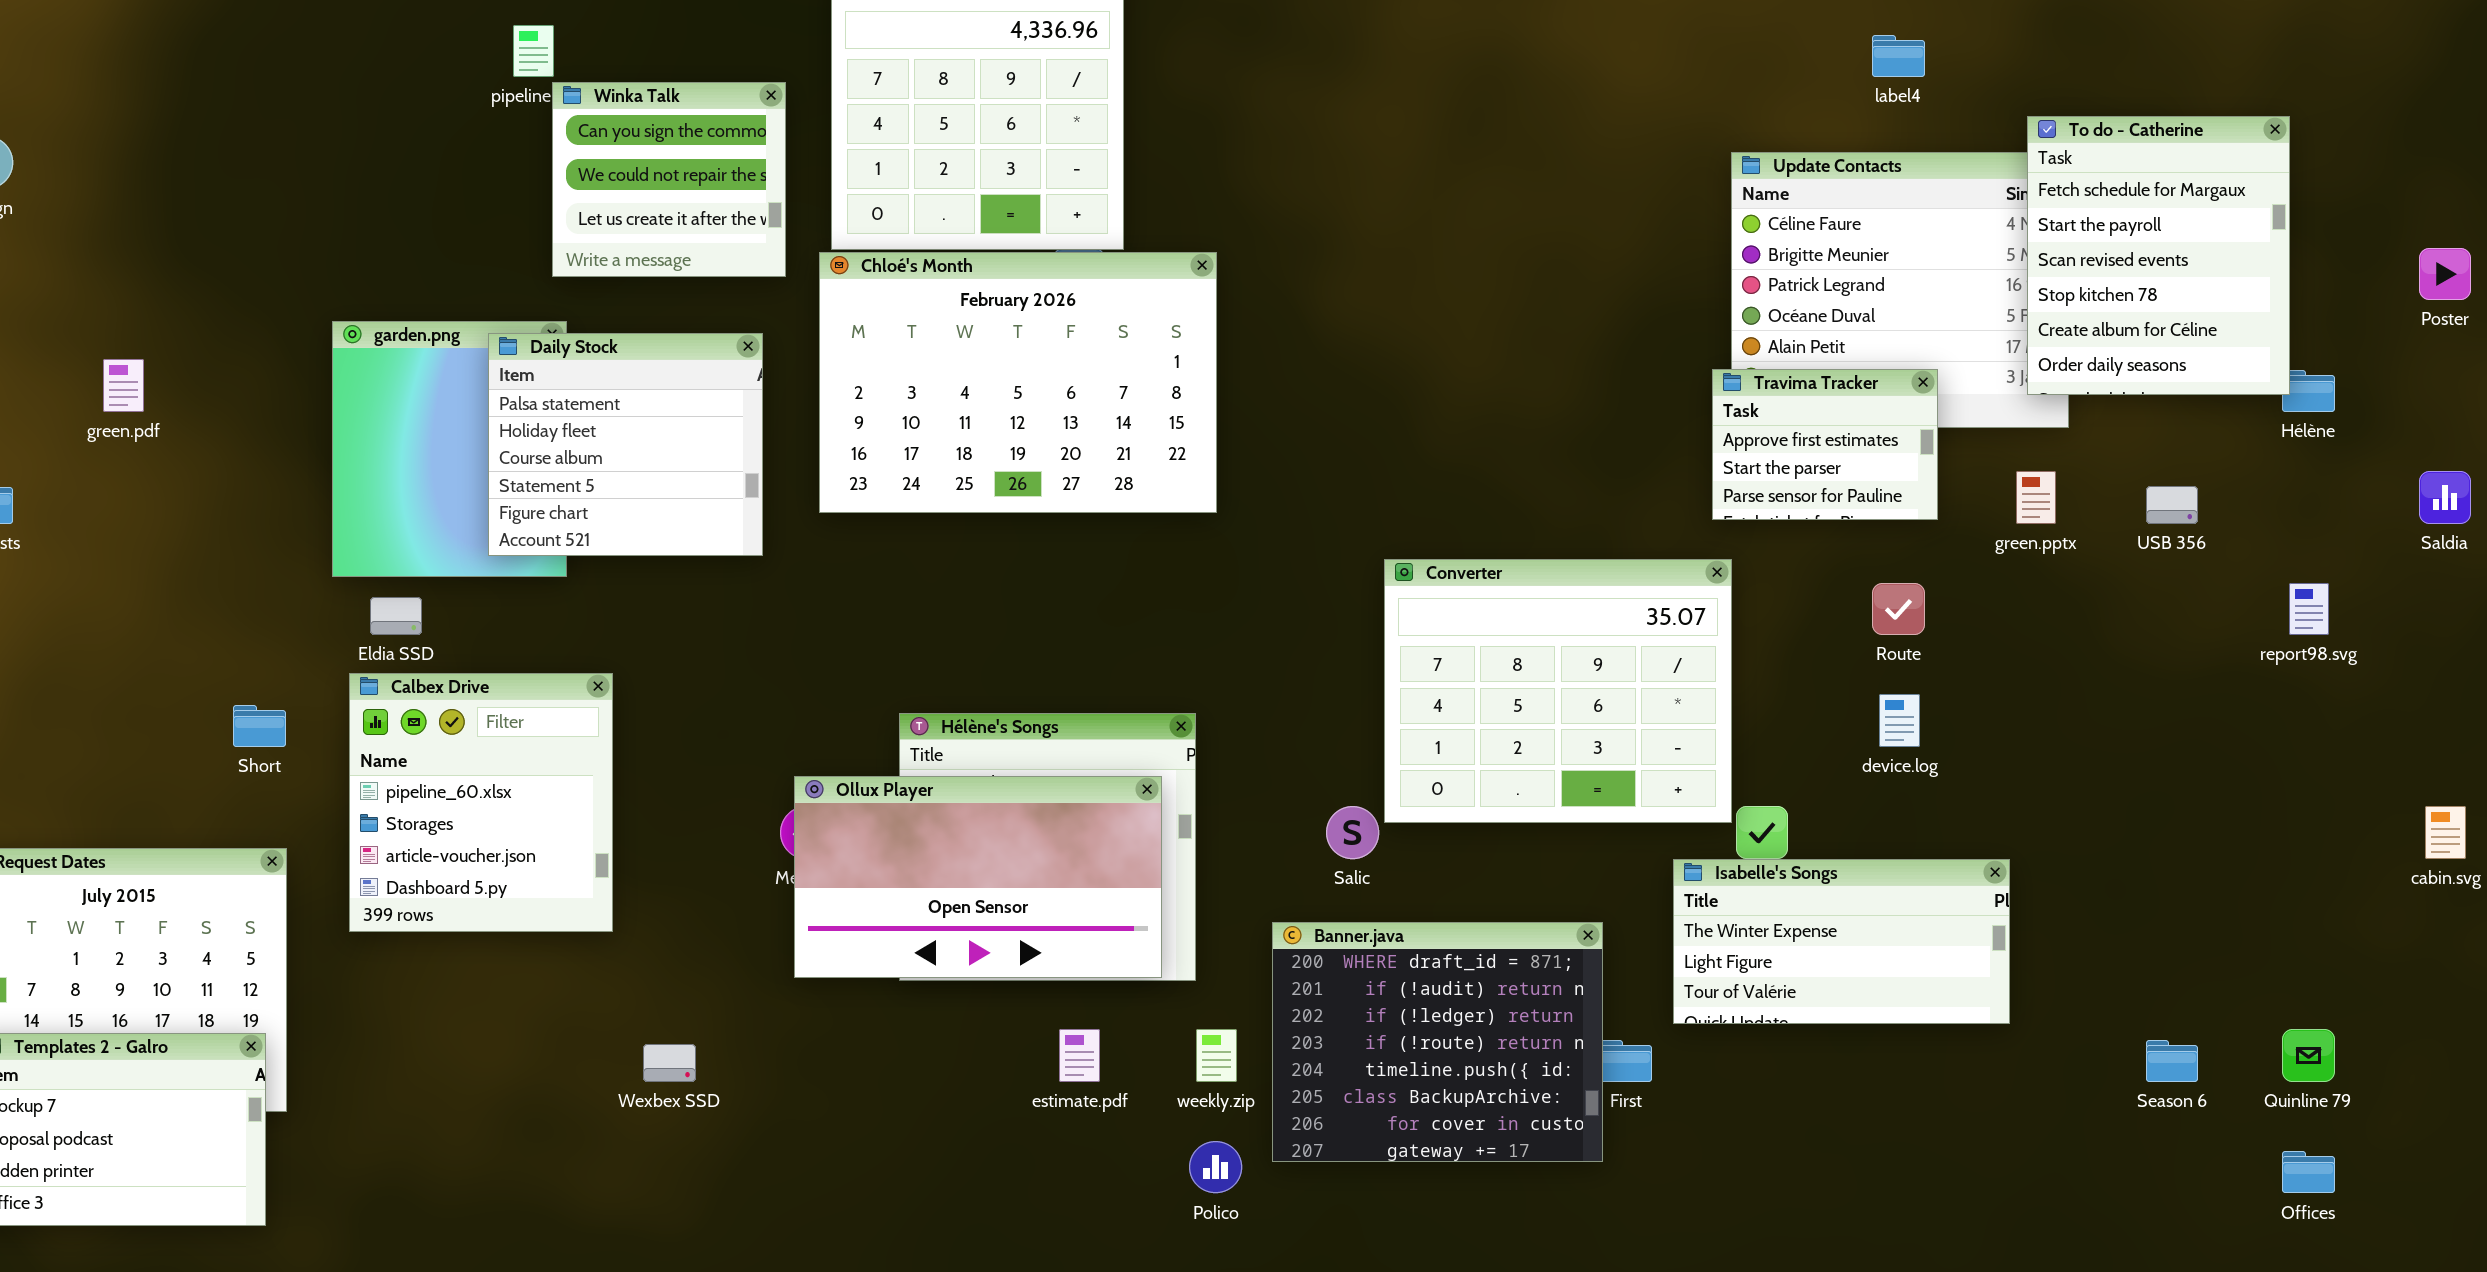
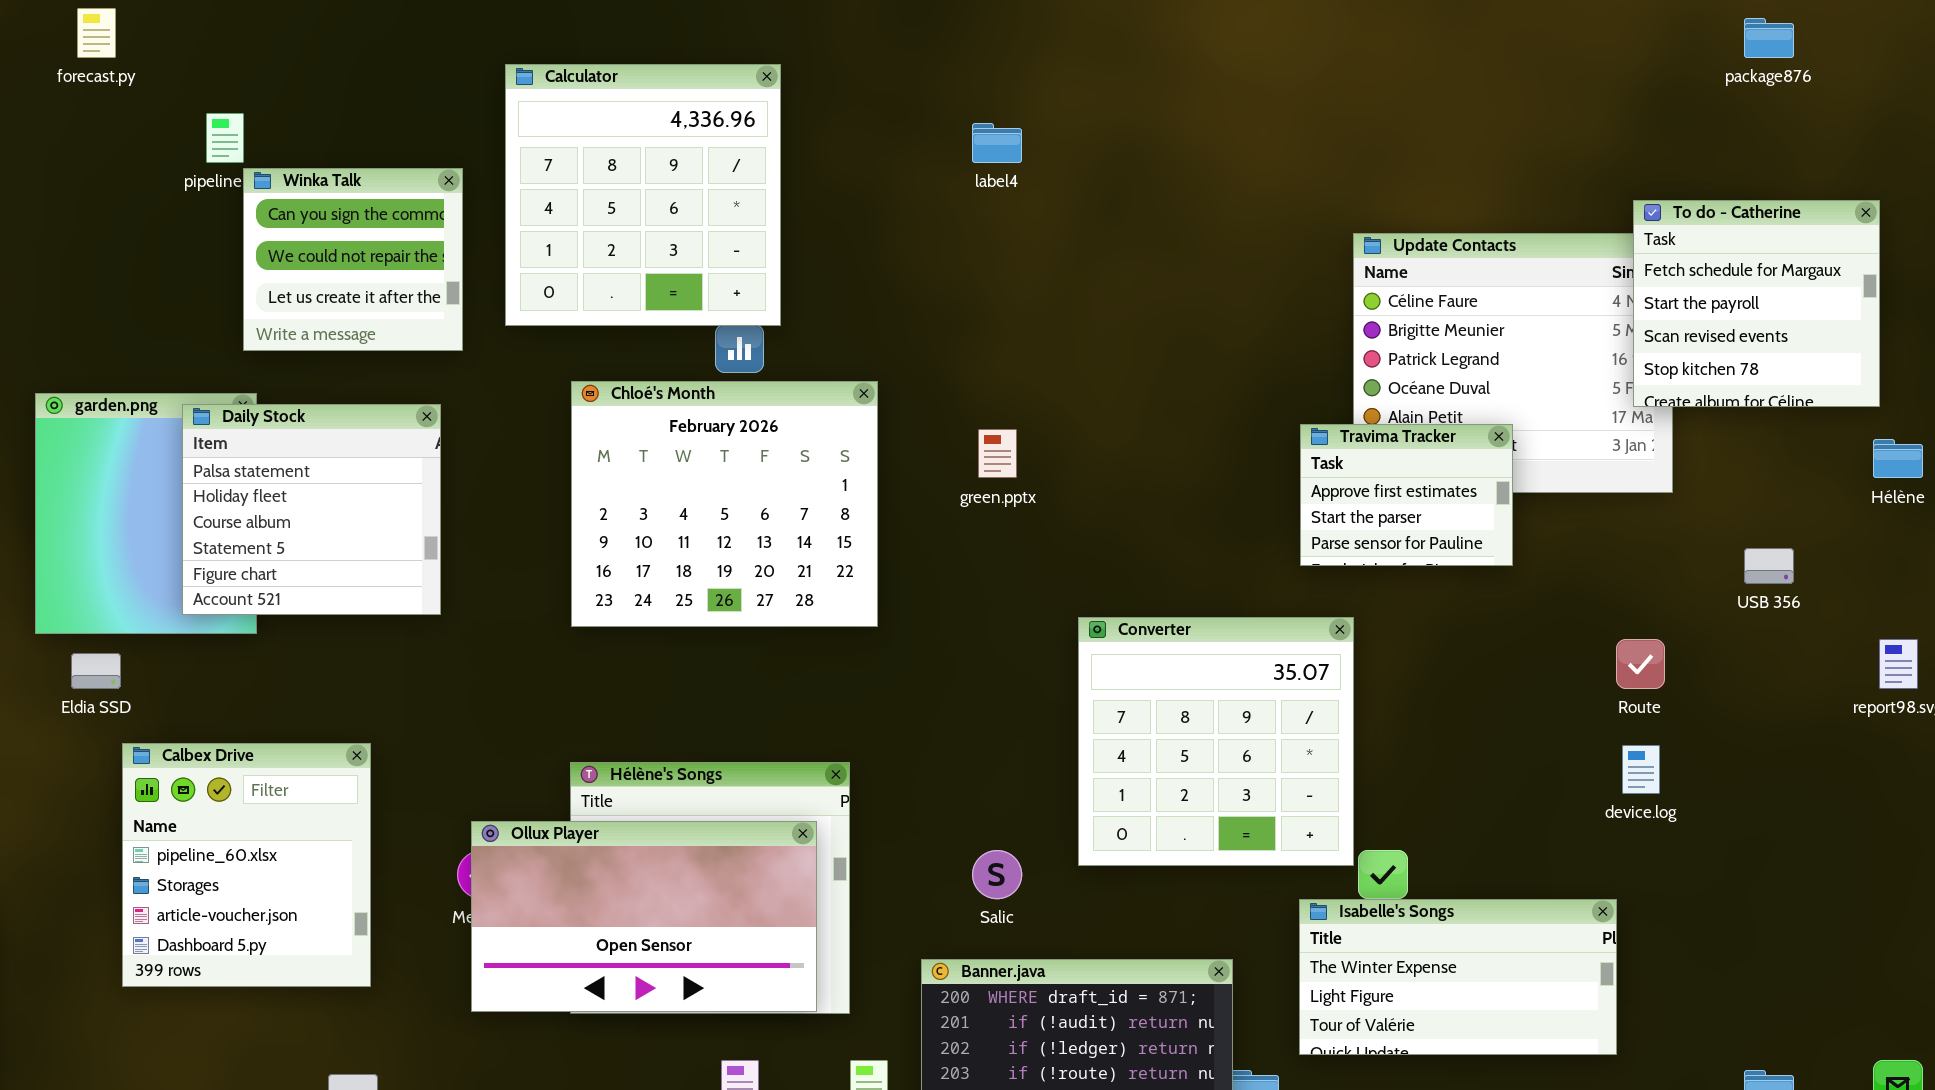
label4: [1872,35,1925,77] -> [972,123,1022,163], moved
To do - Catherine: [2027,116,2290,395] -> [1633,200,1880,407], resized
Chloé's Month: [819,252,1217,513] -> [571,381,878,627], moved, resized
Travima Tracker: [1712,369,1938,520] -> [1300,424,1513,566], moved
green.pptx: [2016,471,2056,524] -> [978,429,1017,478], moved
Converter: [1384,559,1732,823] -> [1078,617,1354,866], resized
Route: [1872,583,1925,635] -> [1616,639,1665,689], moved
Calbex Drive: [349,673,613,932] -> [122,743,371,987], moved
device.log: [1879,694,1920,747] -> [1622,745,1660,794], moved

